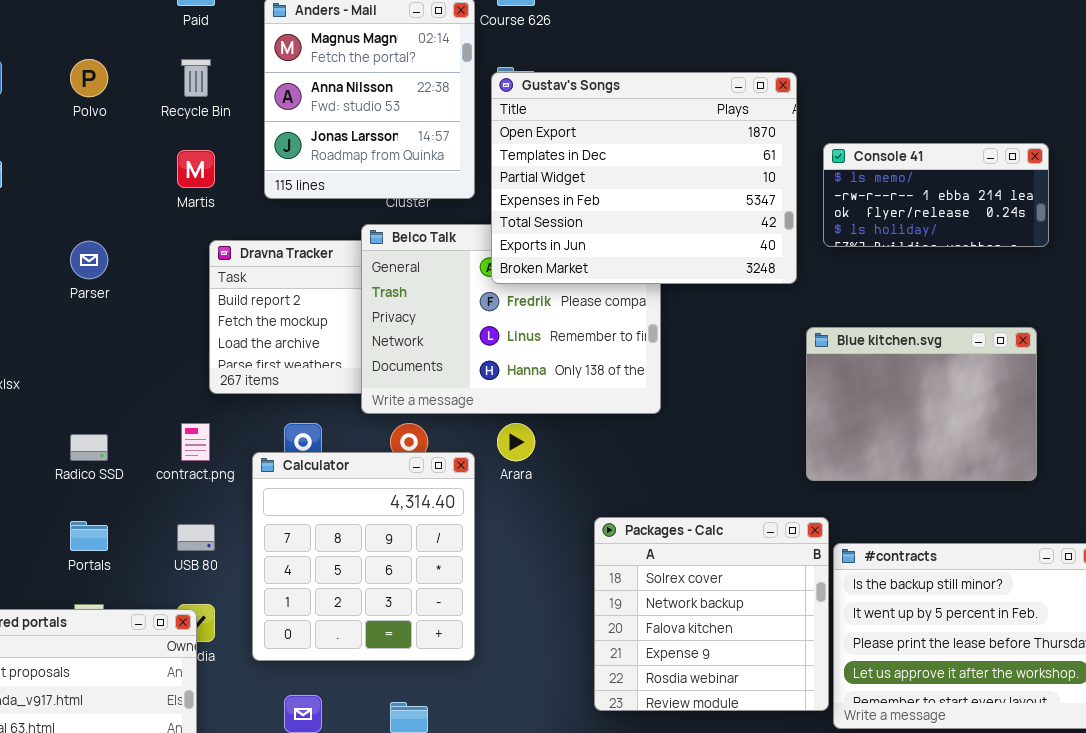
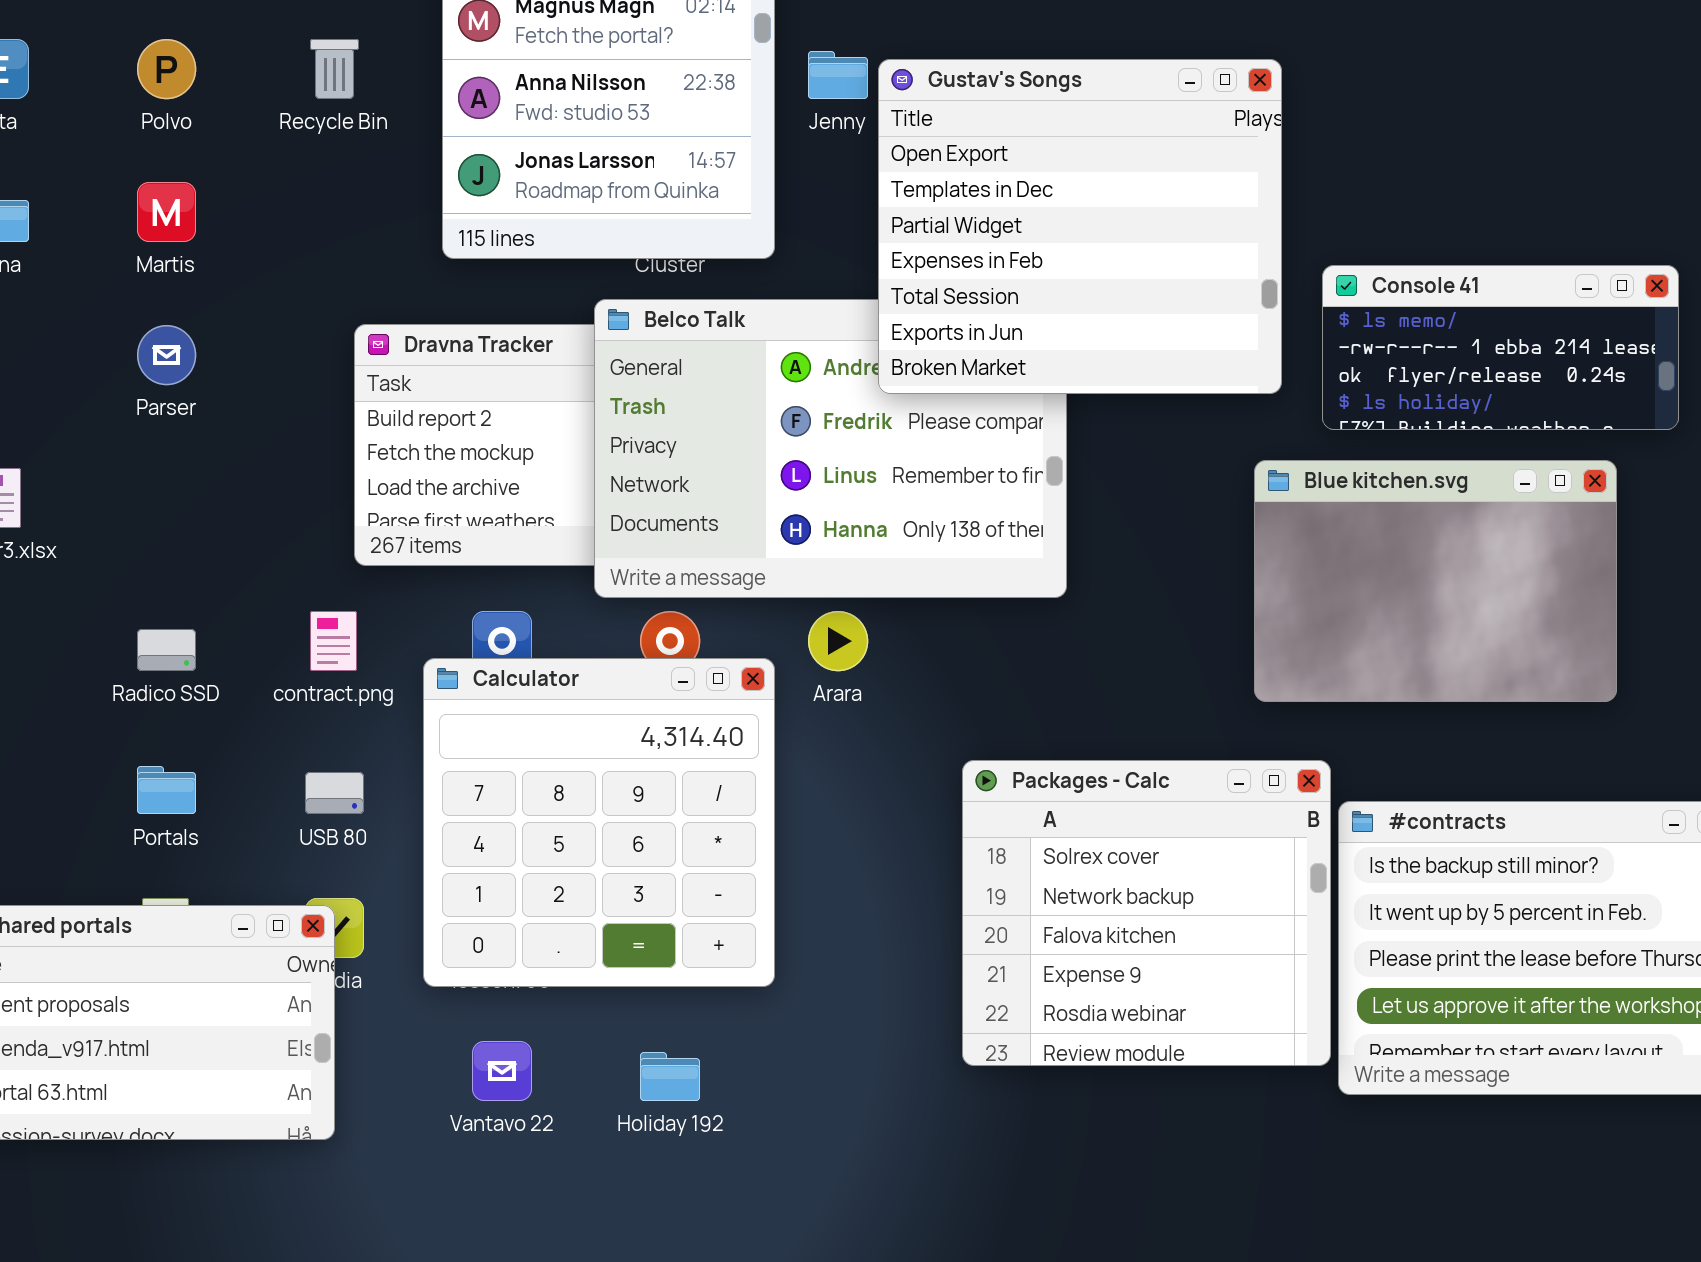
Gustav's Songs: [491,72,797,284] -> [878,59,1282,394], resized
Console 41: [823,143,1049,247] -> [1322,265,1679,430], moved
Martis: [177,150,215,188] -> [137,182,196,242], moved
Blue kitchen.svg: [806,327,1037,481] -> [1254,460,1617,702], moved

